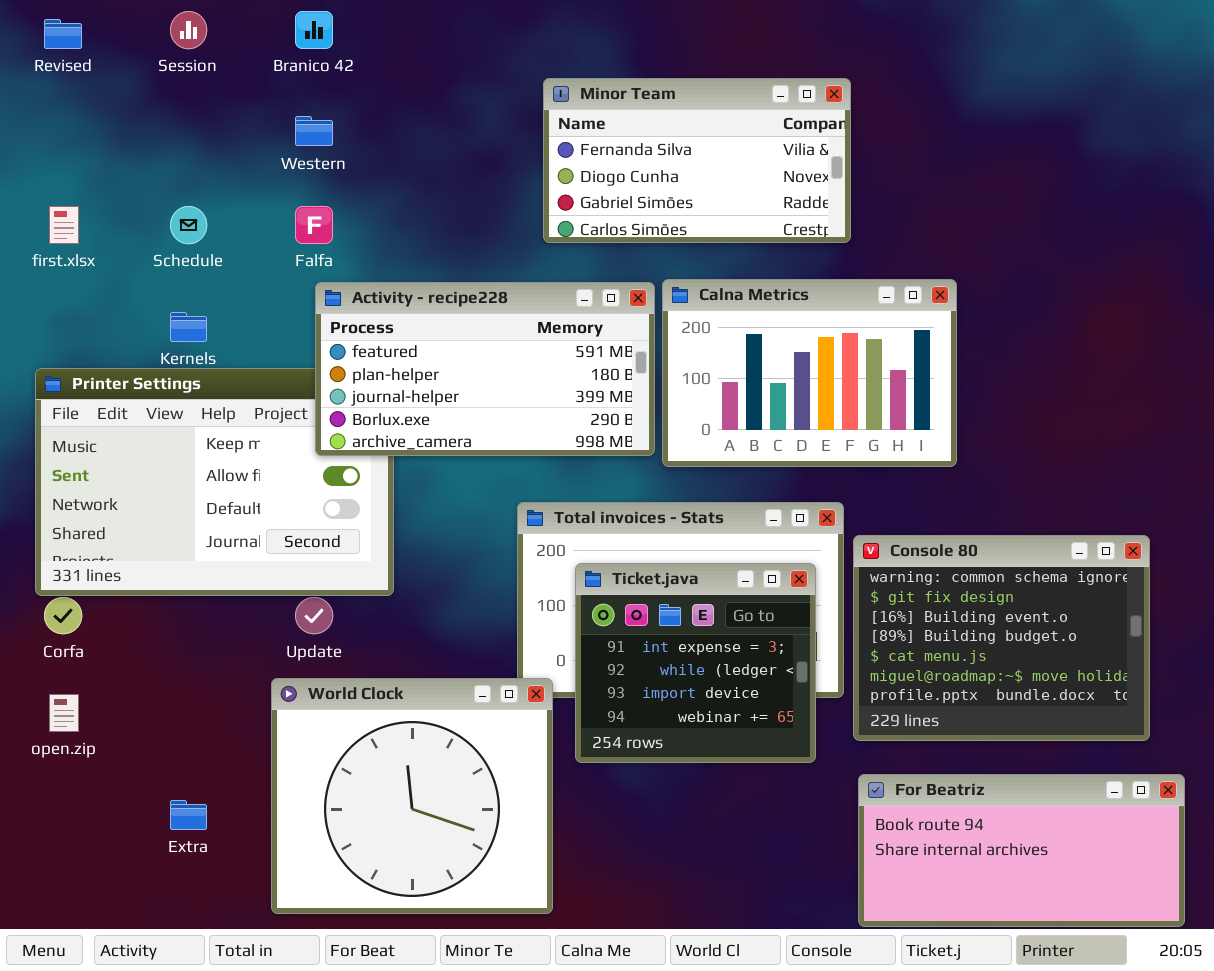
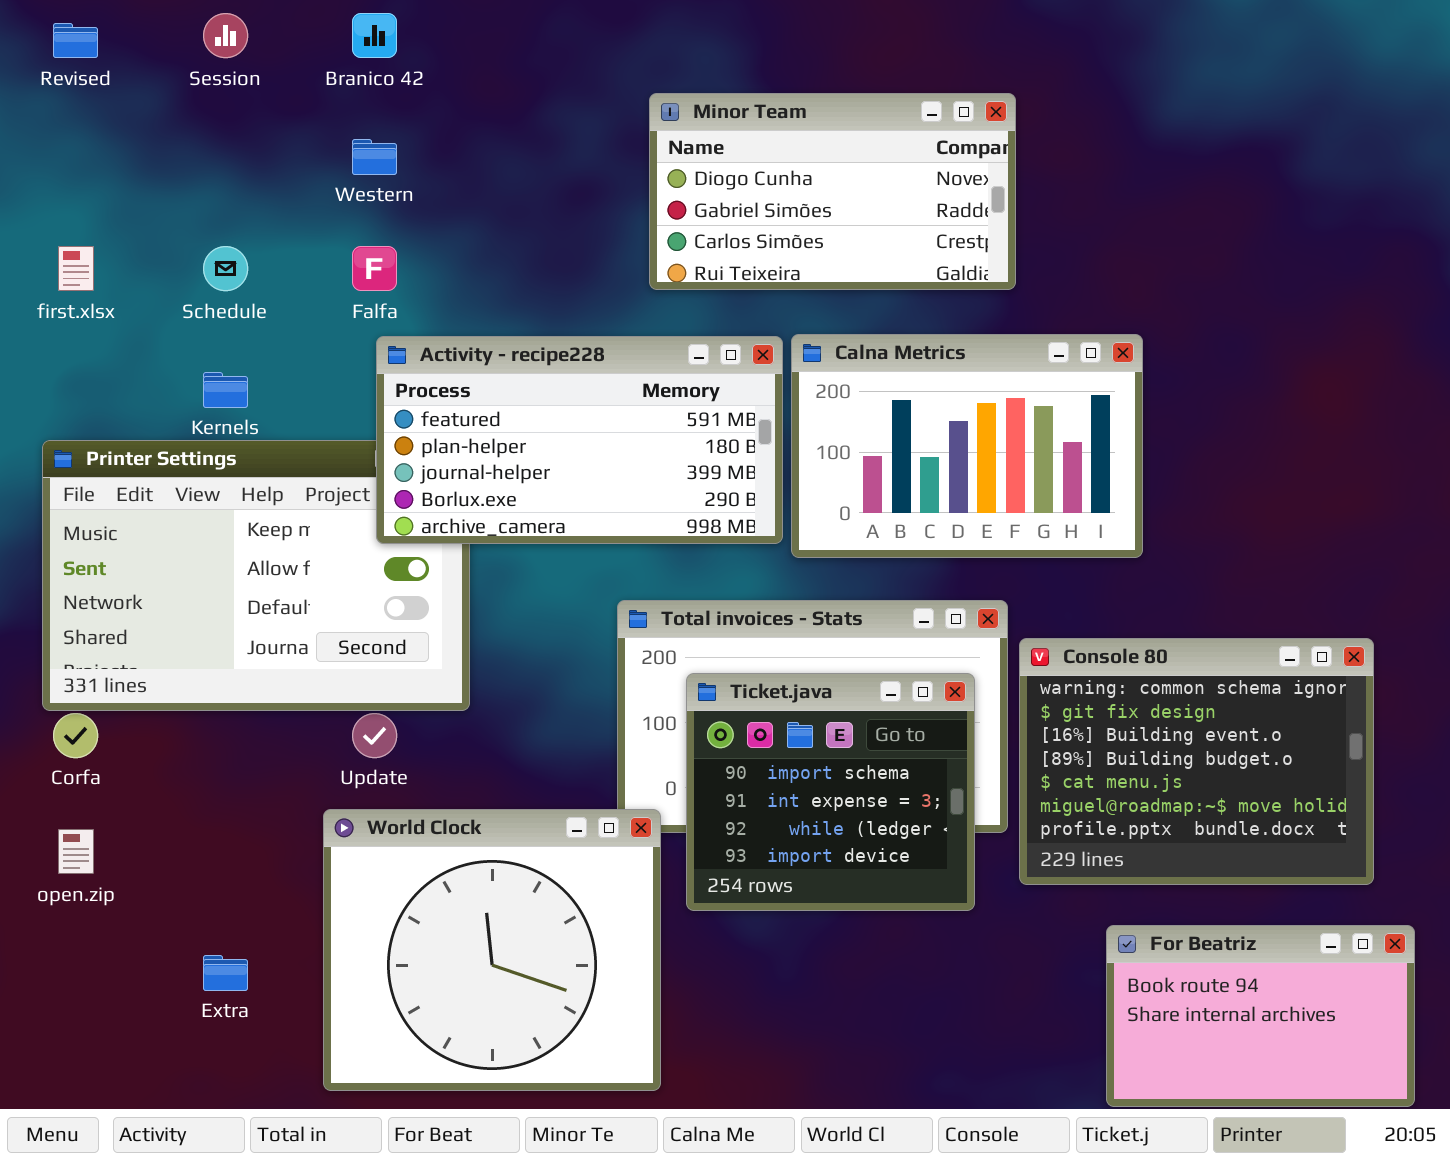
Minor Team: [543,78,851,243] -> [649,93,1016,290], scrolled down 1 row
Ticket.java: [575,563,816,763] -> [686,673,975,911], scrolled up 1 row
For Beatriz: [858,774,1185,927] -> [1106,925,1415,1107], resized

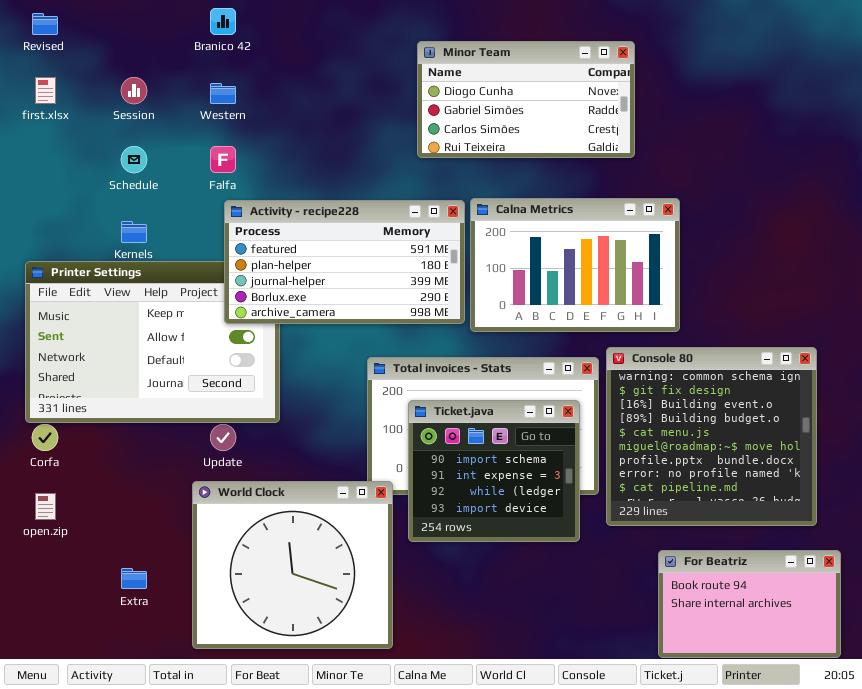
Session: [203,13,248,58] -> [121,77,147,104], moved
Minor Team: [649,93,1016,290] -> [417,41,635,158], moved
first.xlsx: [58,246,94,291] -> [35,77,56,104], moved
Console 80: [1019,638,1374,885] -> [606,347,817,526], resized

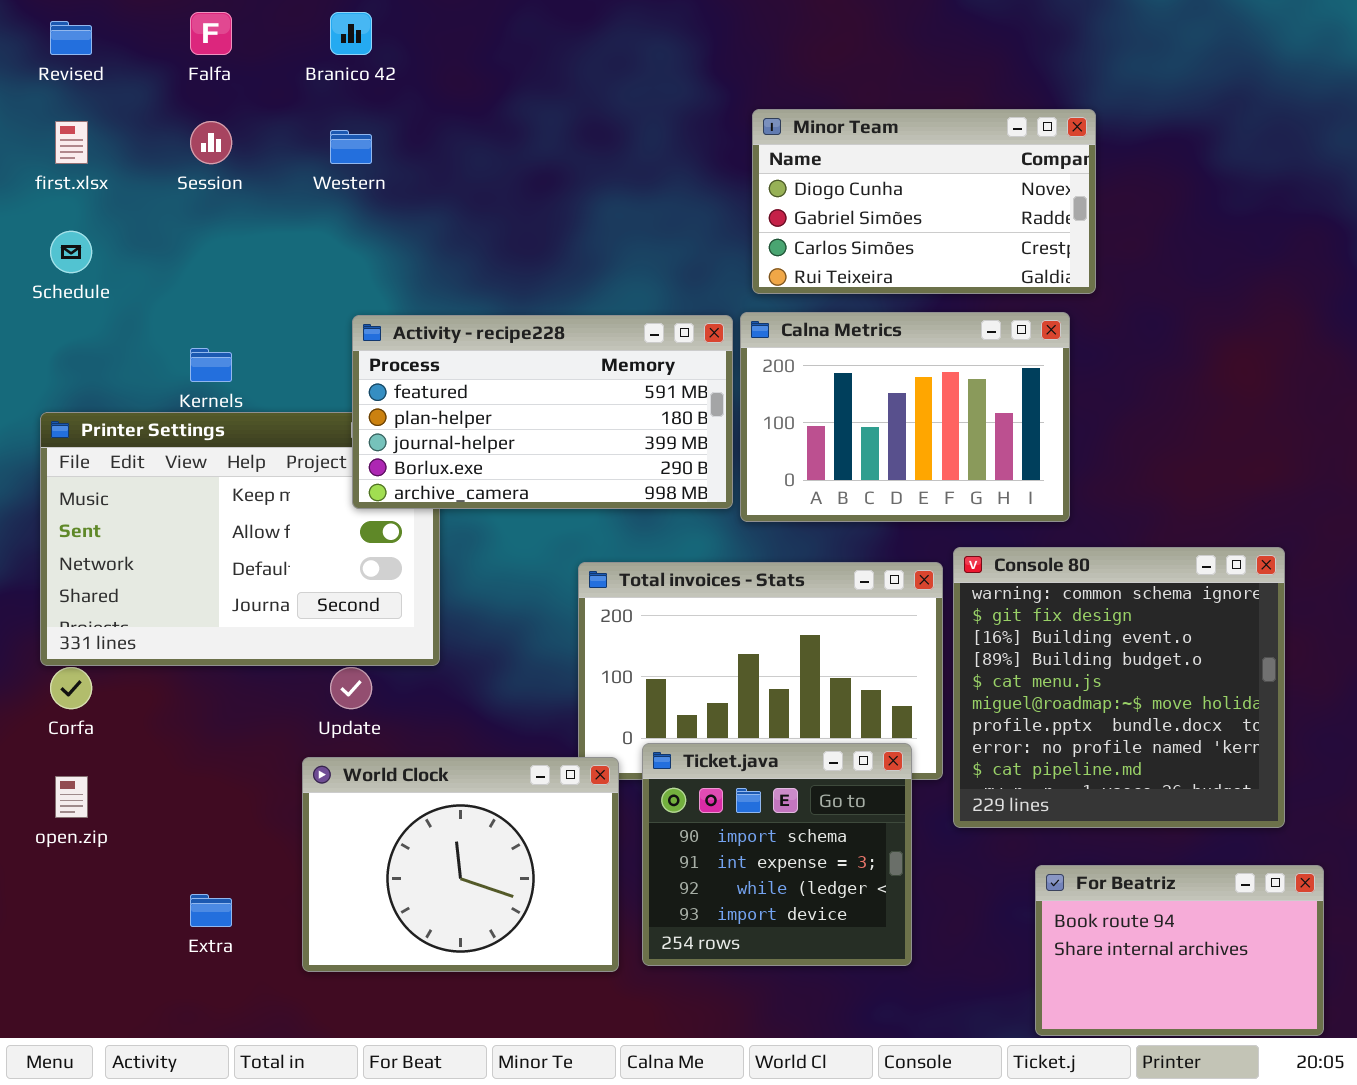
Minor Team: [417,41,635,158] -> [752,109,1096,294], moved
Schedule: [121,146,147,173] -> [50,231,92,273], moved
Falfa: [210,146,236,173] -> [190,12,232,55], moved
Ticket.java: [408,400,580,542] -> [642,743,912,966], moved
World Clock: [192,481,393,649] -> [302,757,619,972], resized

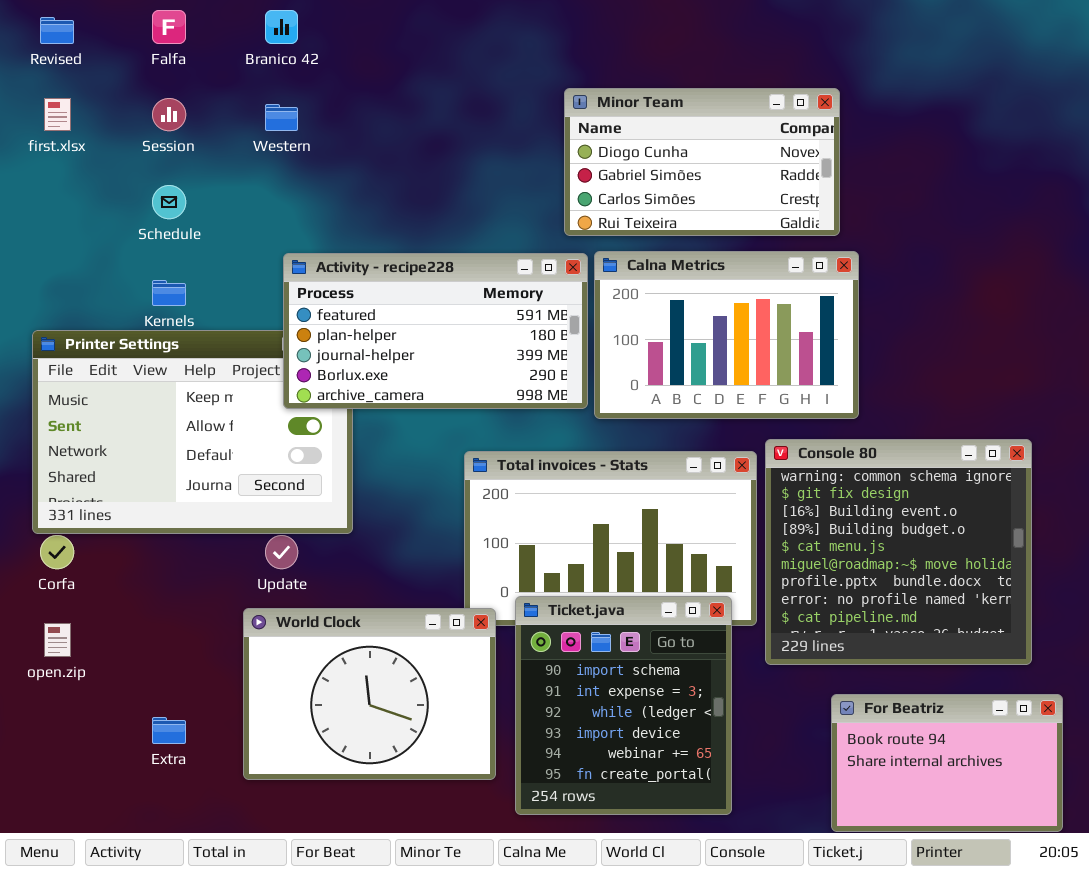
Minor Team: [752,109,1096,294] -> [564,88,840,236], moved
Schedule: [50,231,92,273] -> [152,185,186,219], moved
Ticket.java: [642,743,912,966] -> [515,596,732,815], resized

